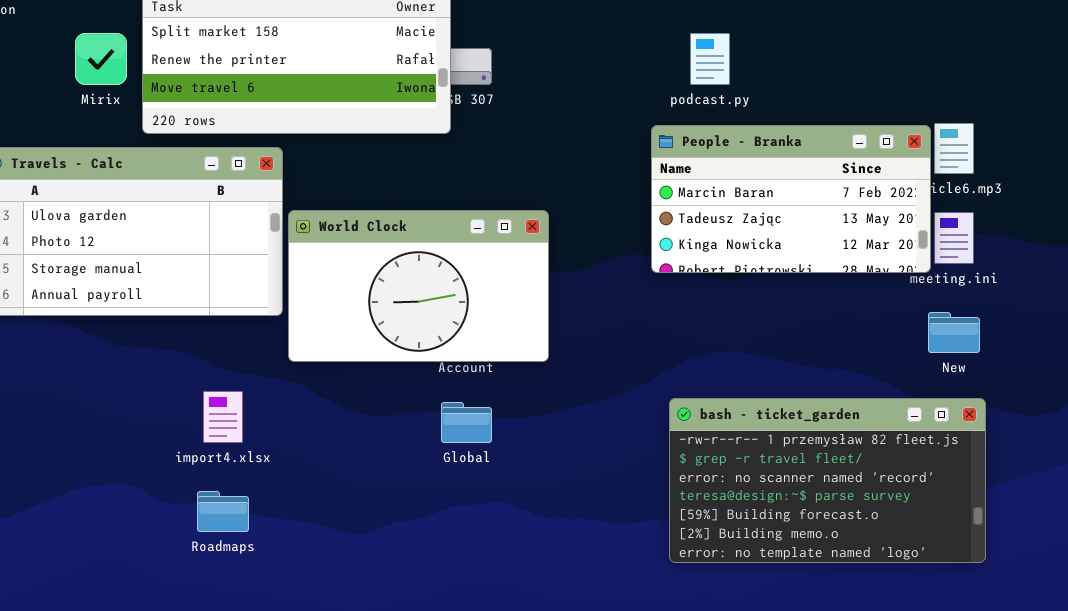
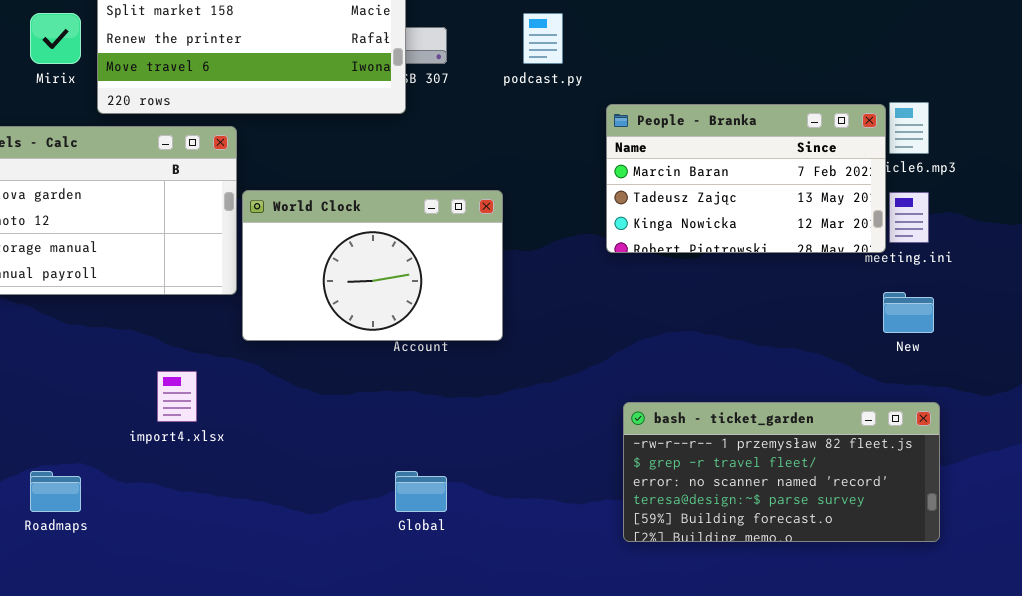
podcast.py: [690,33,730,85] -> [523,13,563,64], moved
bash - ticket_garden: [669,398,986,563] -> [623,402,940,542], resized
Global: [441,402,492,443] -> [395,471,447,512], moved
Roadmaps: [197,491,249,532] -> [30,471,81,512], moved

